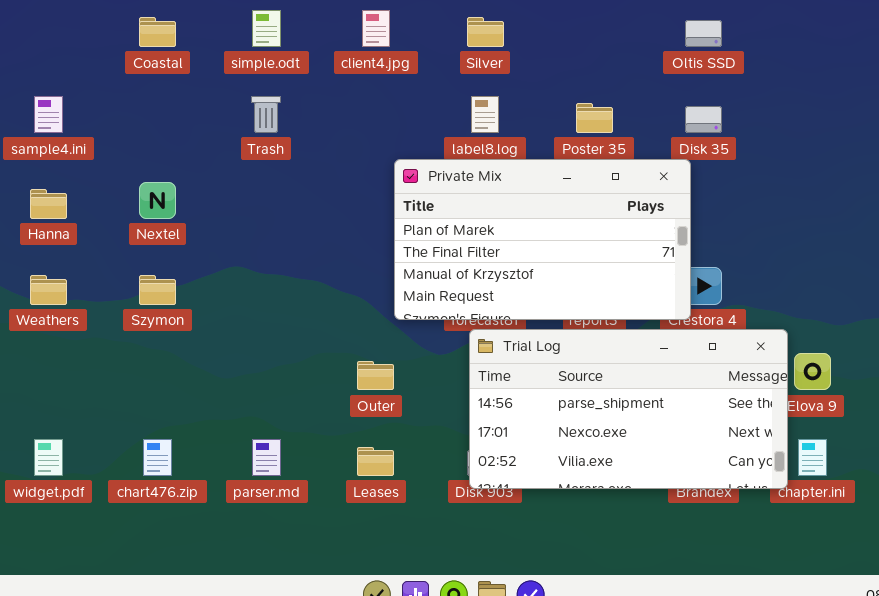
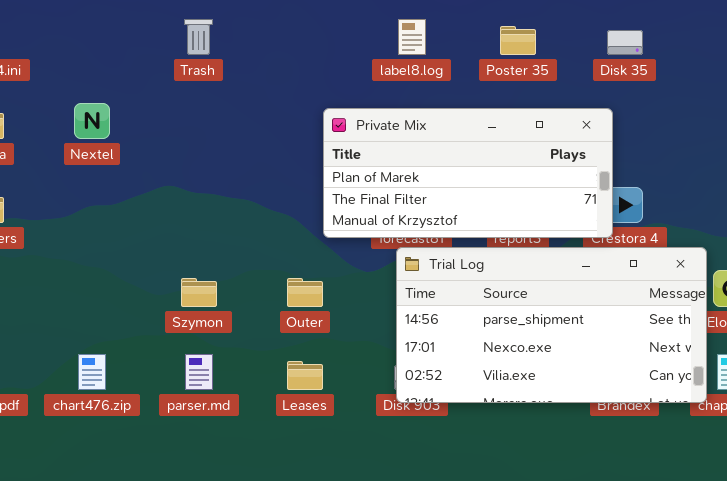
Private Mix: [394,159,691,320] -> [323,108,613,238], resized
Szymon: [139,275,176,305] -> [181,278,217,307], moved

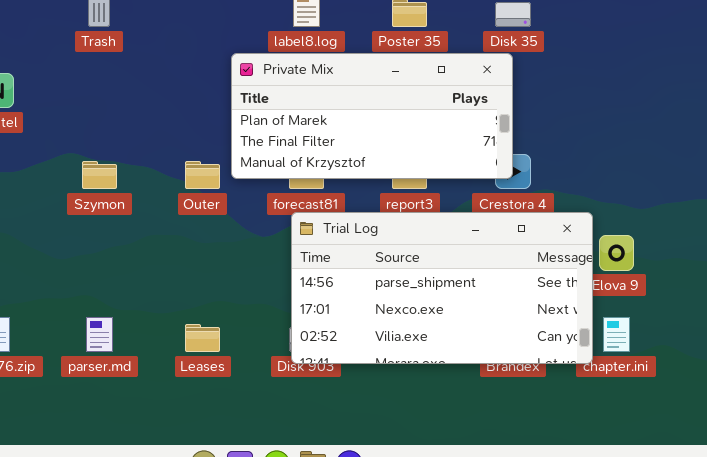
Private Mix: [323,108,613,238] -> [231,53,513,179], moved
Szymon: [181,278,217,307] -> [82,161,117,189], moved
Outer: [287,278,323,307] -> [185,161,220,189], moved

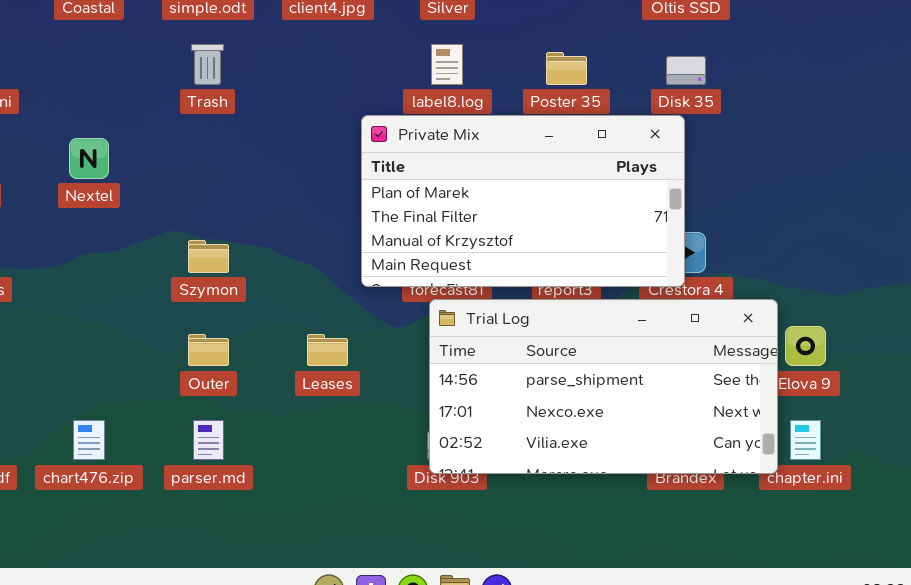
Private Mix: [231,53,513,179] -> [361,115,685,287], resized
Outer: [185,161,220,189] -> [188,334,229,366], moved
Leases: [185,324,220,352] -> [307,334,348,366], moved

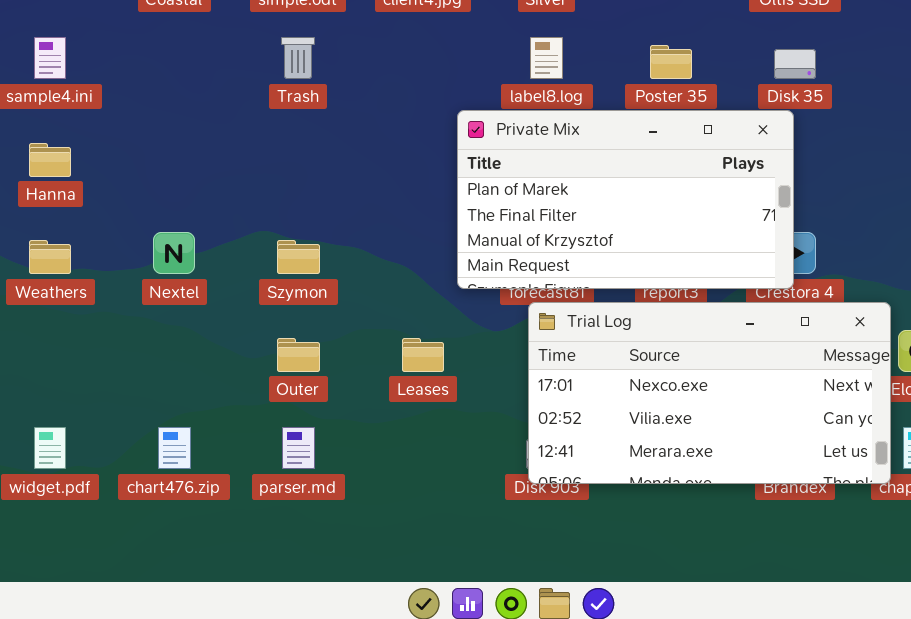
Nextel: [69,138,109,179] -> [153,232,195,274], moved
Trial Log: [429,299,778,474] -> [528,302,891,484], scrolled down 1 row

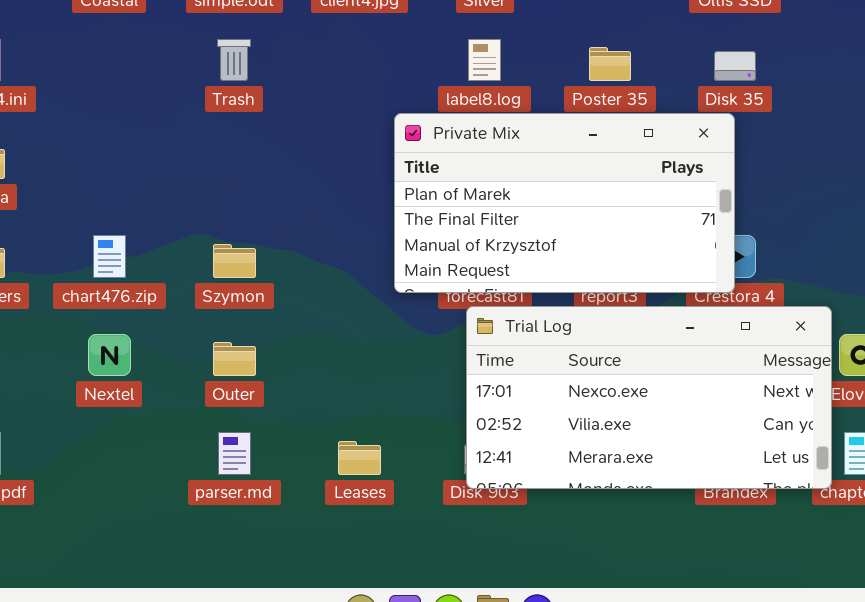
Nextel: [153,232,195,274] -> [88,334,131,376], moved
Leases: [402,338,444,372] -> [338,441,381,475], moved
chart476.zip: [158,427,191,469] -> [93,235,126,278], moved

